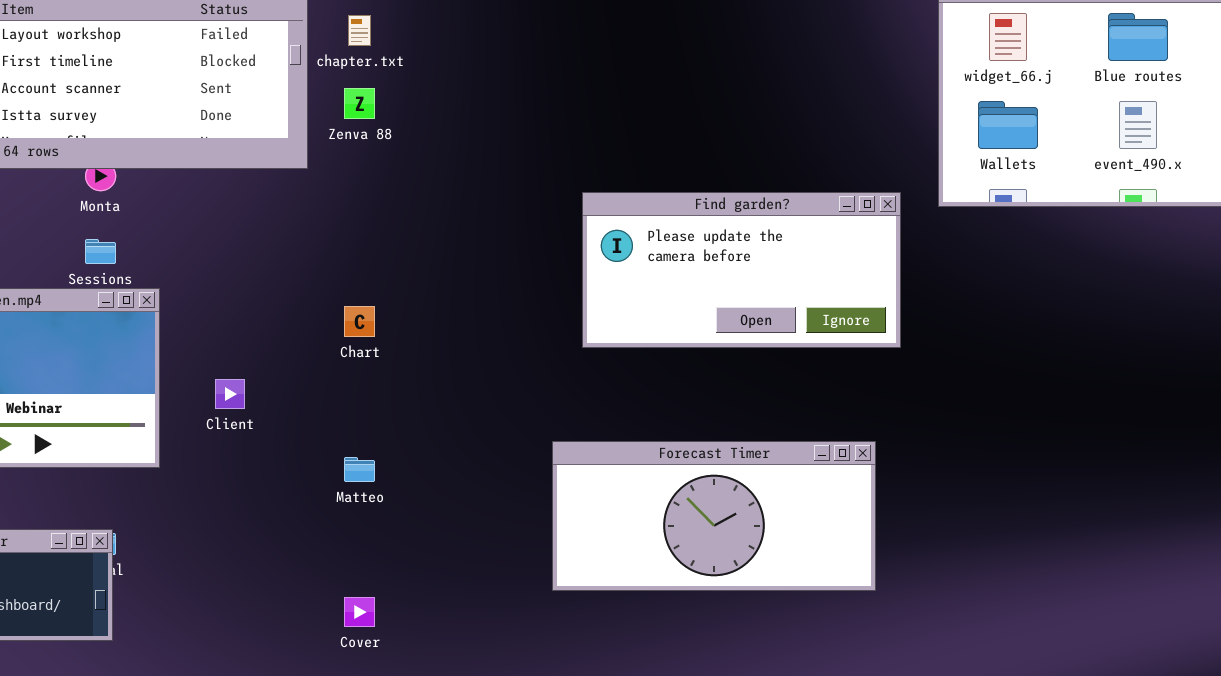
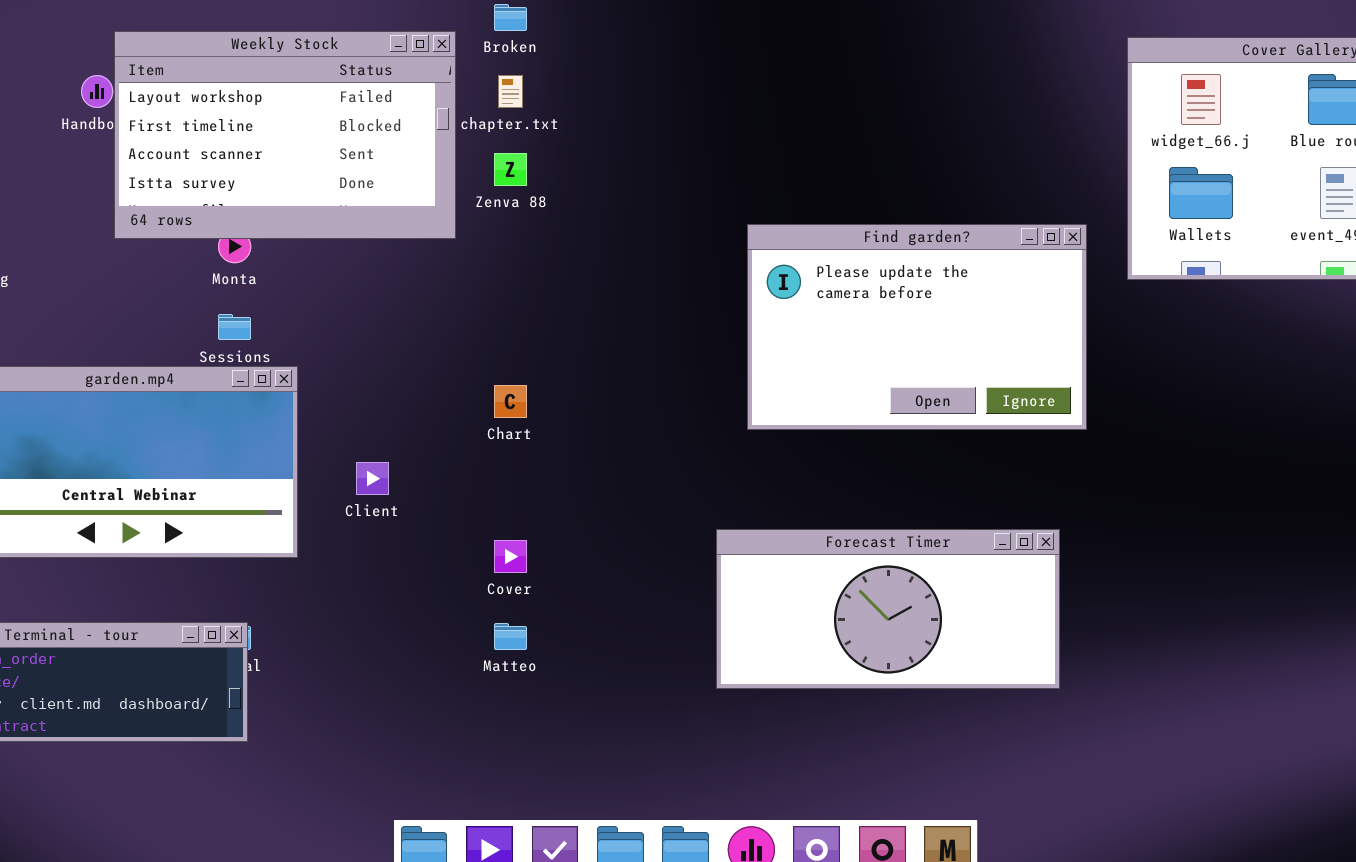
Find garden?: [582,192,901,348] -> [747,224,1087,430], resized
Matteo: [344,457,375,482] -> [494,623,527,650], moved
Cover: [344,597,375,627] -> [494,540,527,573], moved

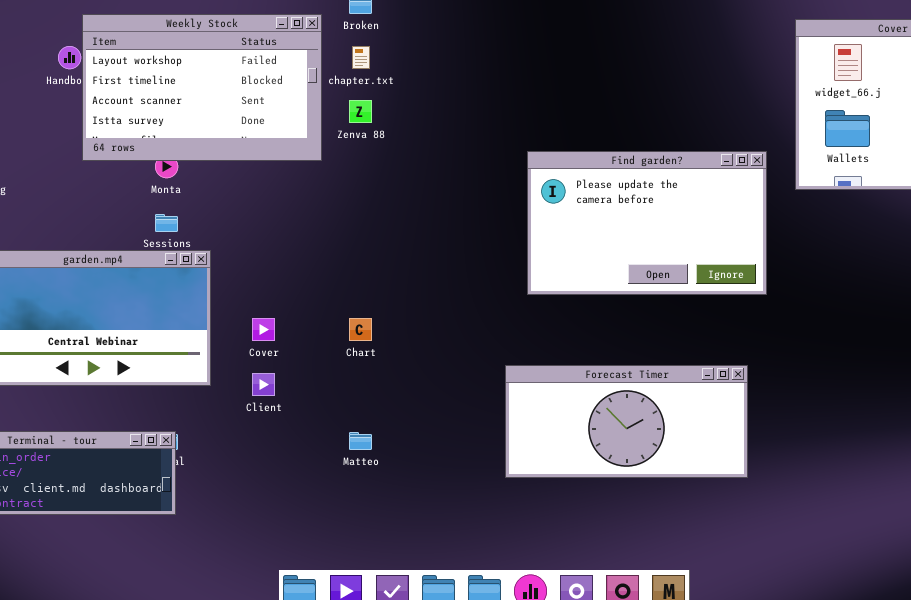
Chart: [494,385,527,418] -> [349,318,372,341], moved
Client: [356,462,389,495] -> [252,373,275,396], moved
Cover: [494,540,527,573] -> [252,318,275,341], moved

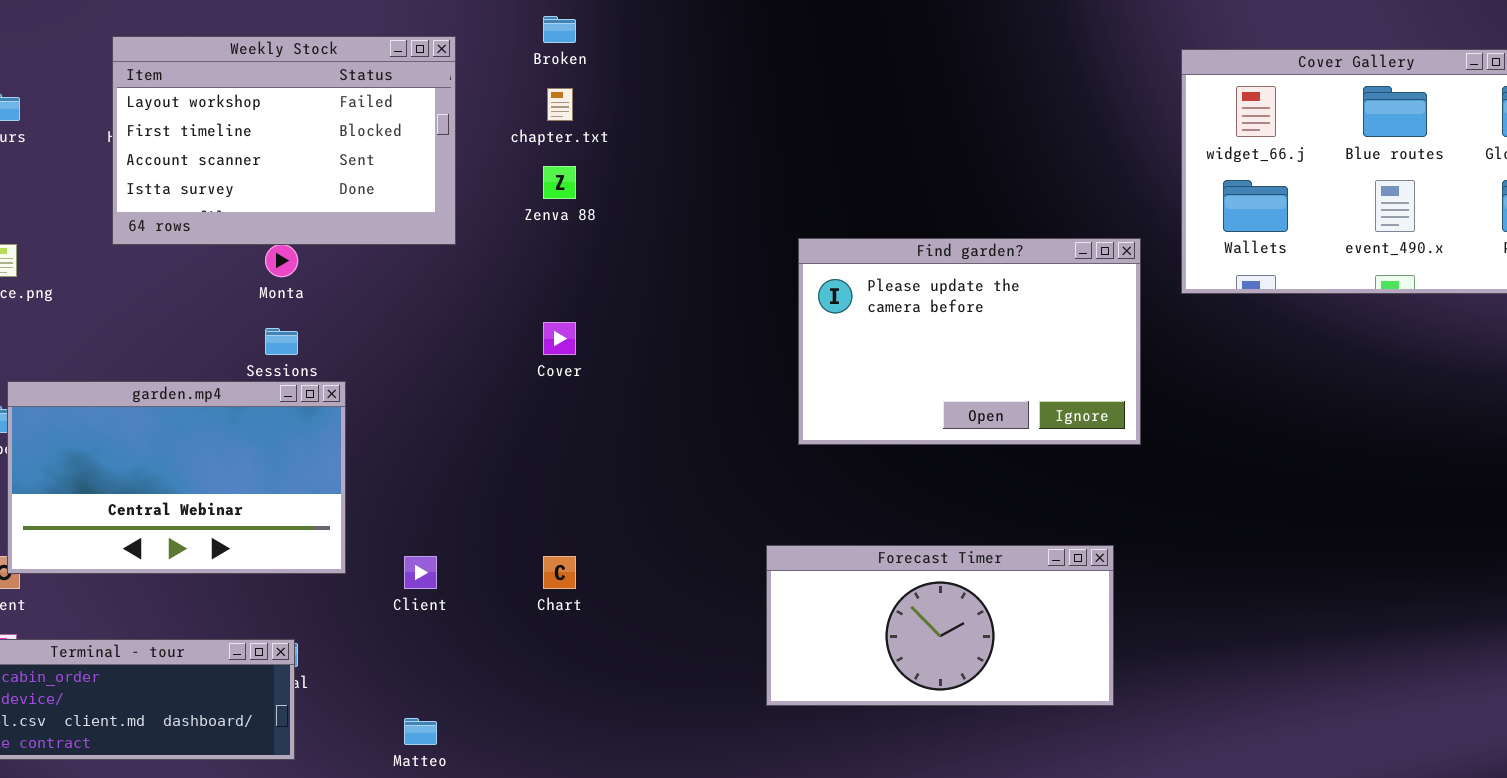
Weekly Stock: [82,14,322,161] -> [112,36,456,245], moved
Cover: [252,318,275,341] -> [543,322,576,355], moved
Chart: [349,318,372,341] -> [543,556,576,589], moved
Matteo: [349,432,372,450] -> [404,718,437,745], moved

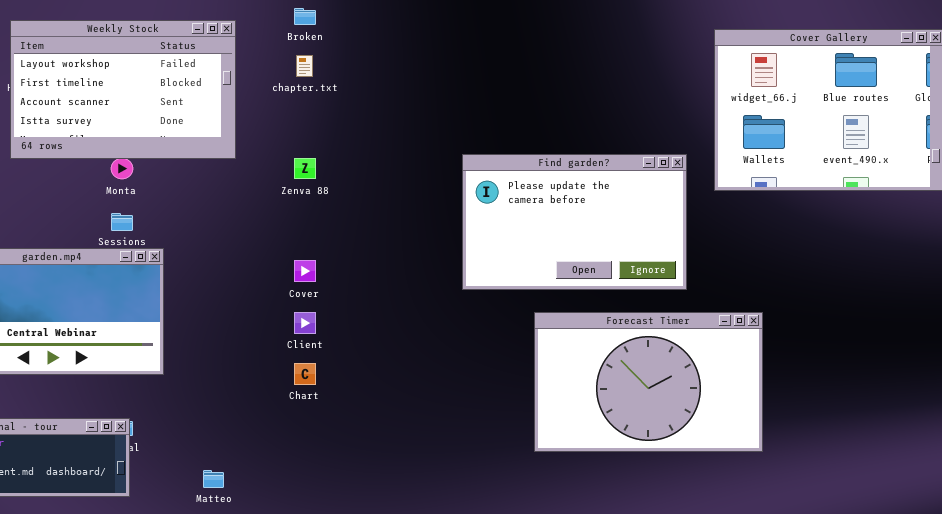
Zenva 88: [543,166,576,199] -> [294,158,316,179], moved
Cover: [543,322,576,355] -> [294,260,316,282], moved
Forecast Timer: [766,545,1114,706] -> [534,312,763,452], moved, resized
Client: [404,556,437,589] -> [294,312,316,334], moved

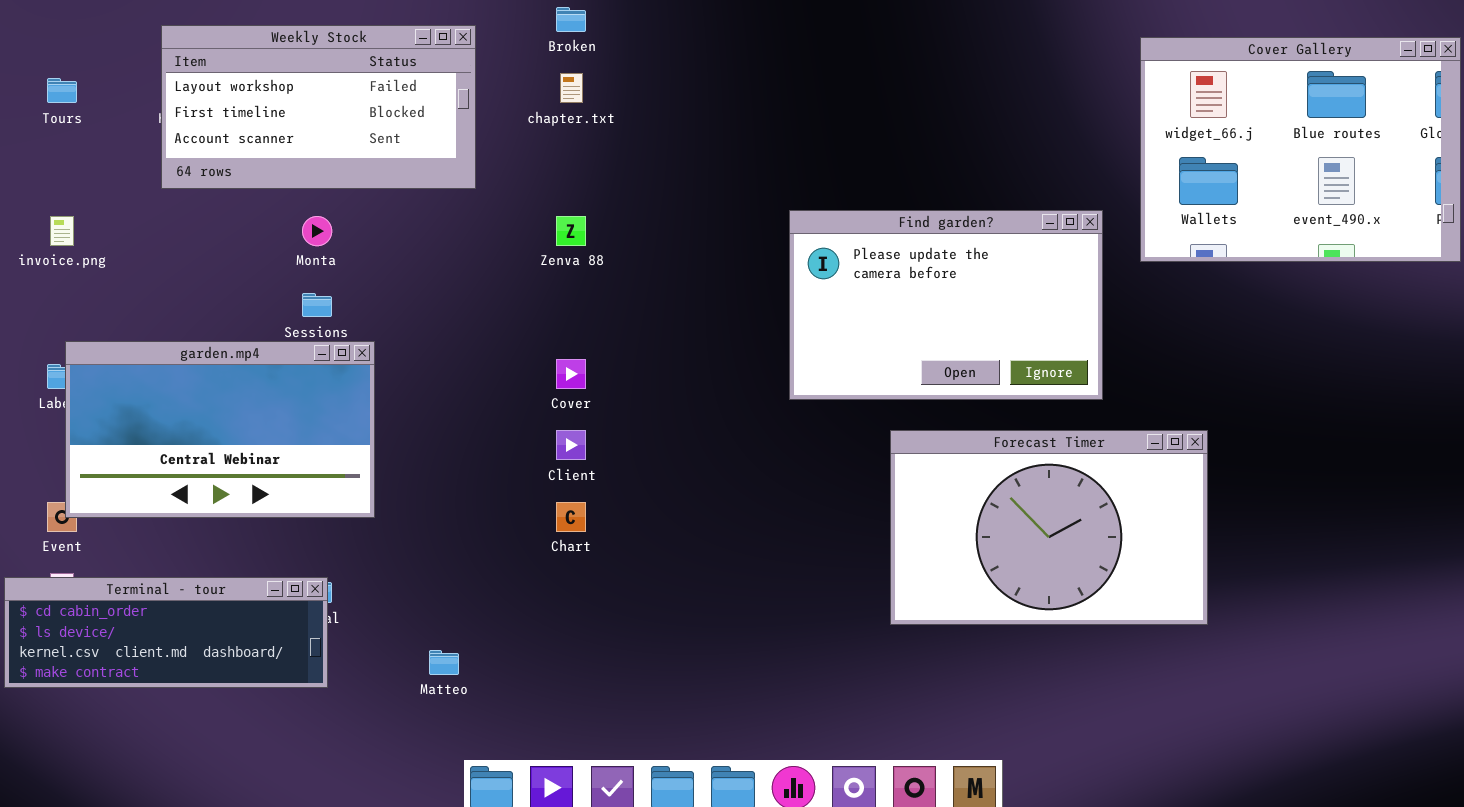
Weekly Stock: [10,20,236,159] -> [161,25,476,189], resized

